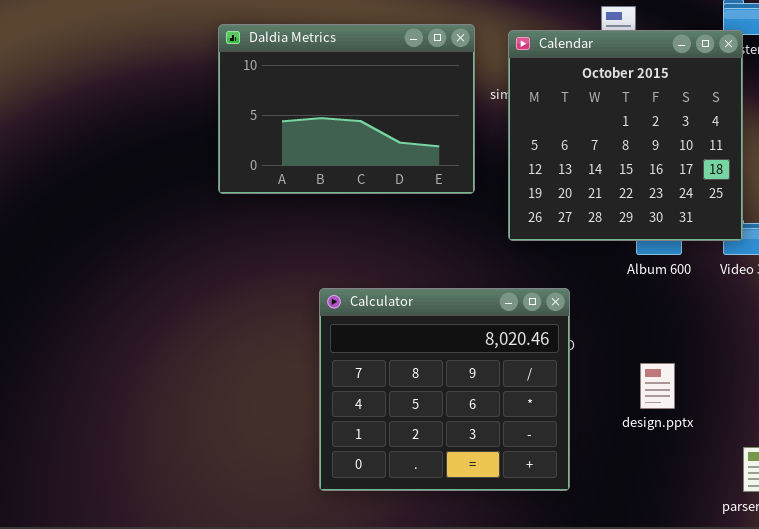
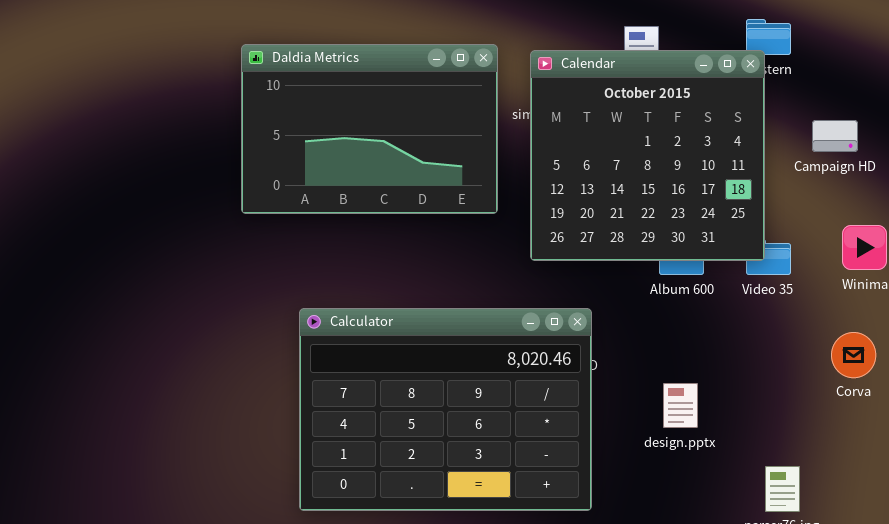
Calculator: [319,288,570,491] -> [299,308,592,511], resized

